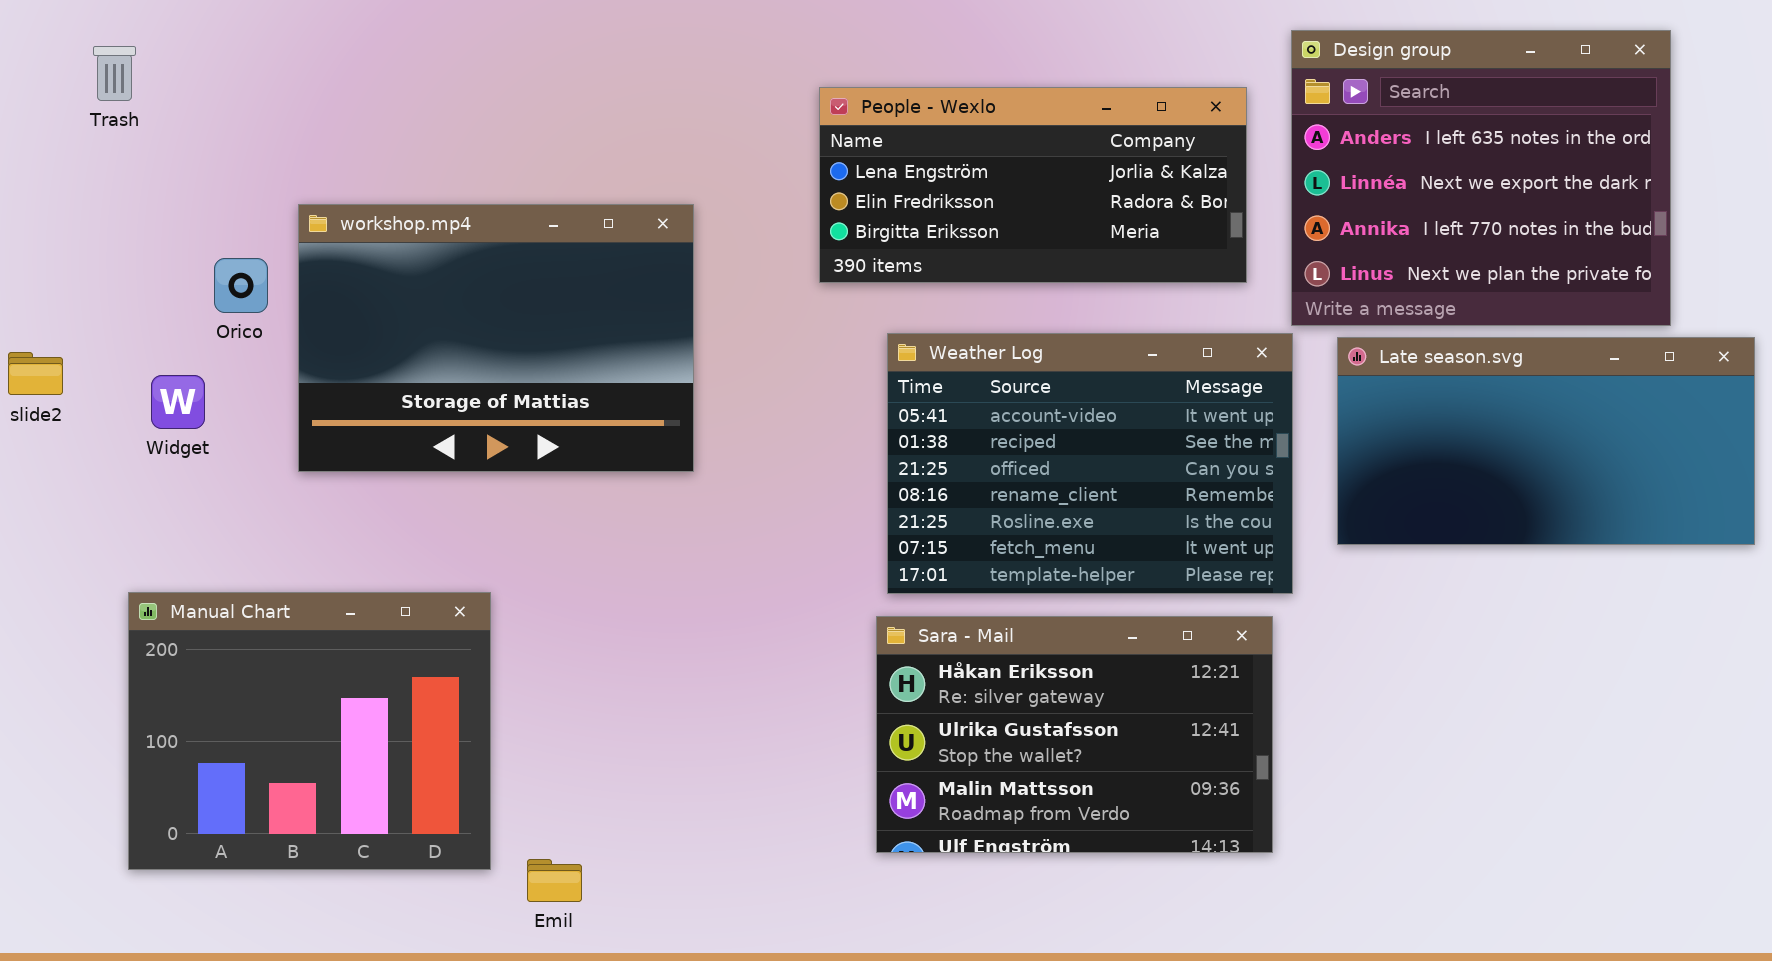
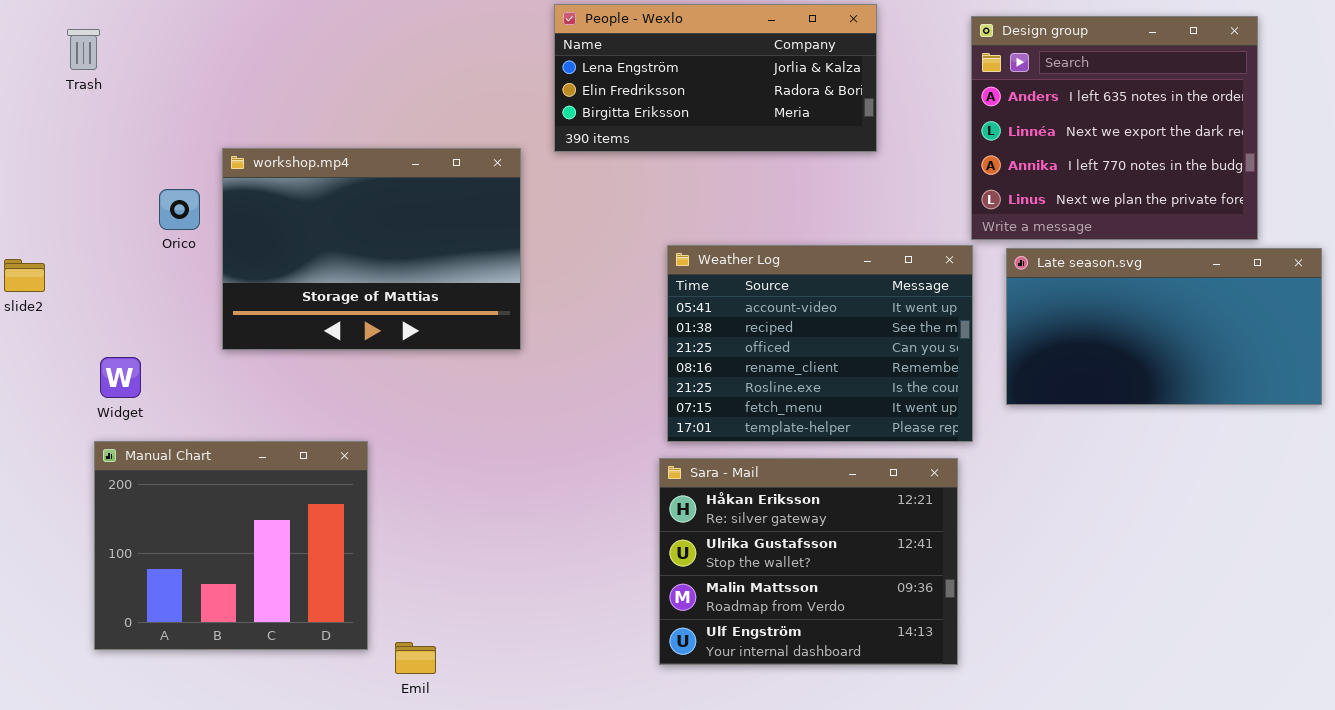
People - Wexlo: [819,87,1247,283] -> [554,4,877,152], moved
Widget: [151,375,205,429] -> [100,357,141,398], moved
Sara - Mail: [876,616,1273,853] -> [659,458,958,665], resized

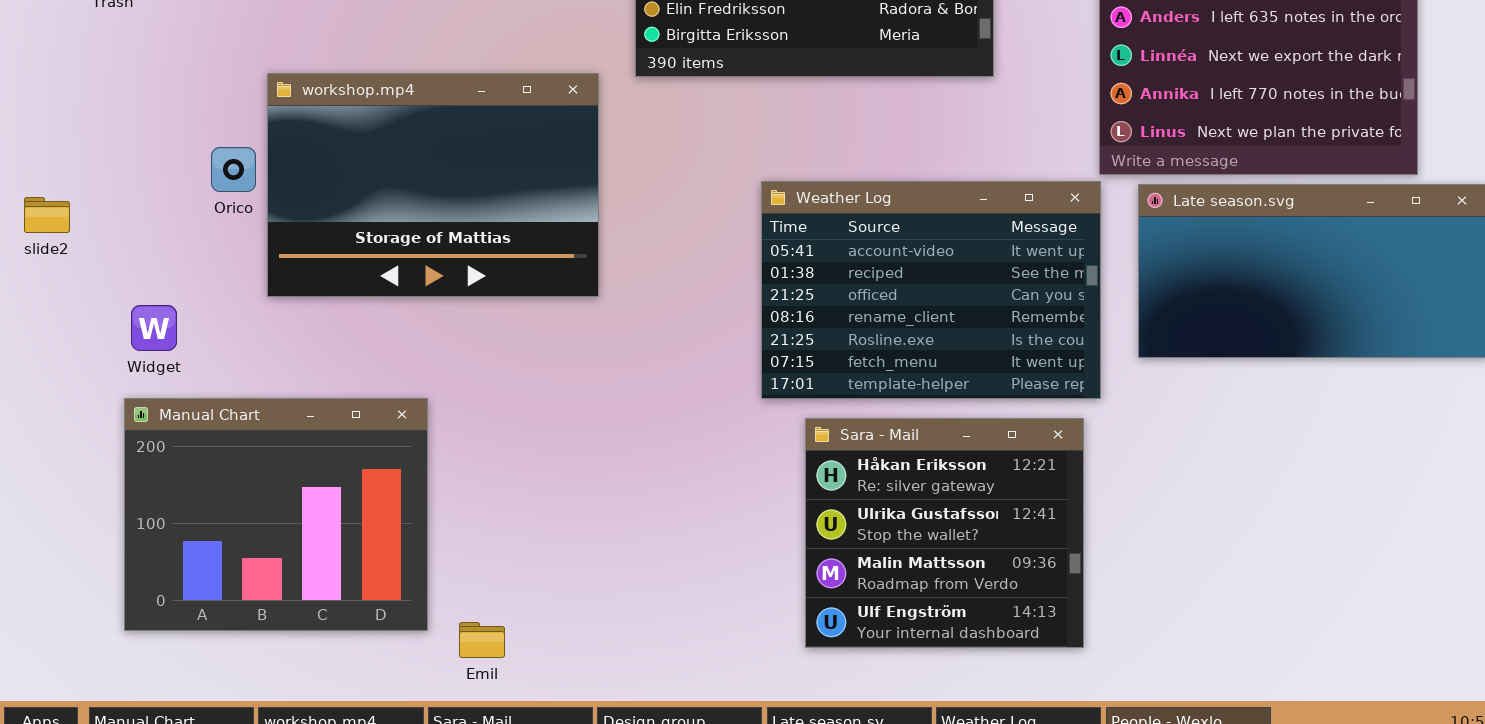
Orico: [159,189,200,230] -> [211,147,256,192], moved
Sara - Mail: [659,458,958,665] -> [805,418,1084,648], resized

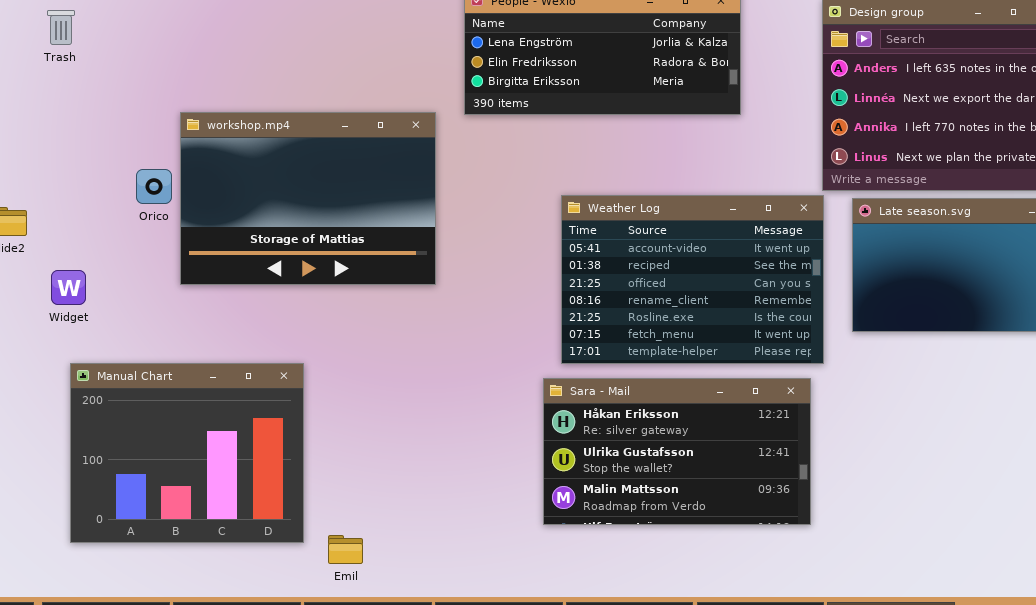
Widget: [131,305,177,351] -> [51,270,86,305], moved
Sara - Mail: [805,418,1084,648] -> [543,378,811,525], resized

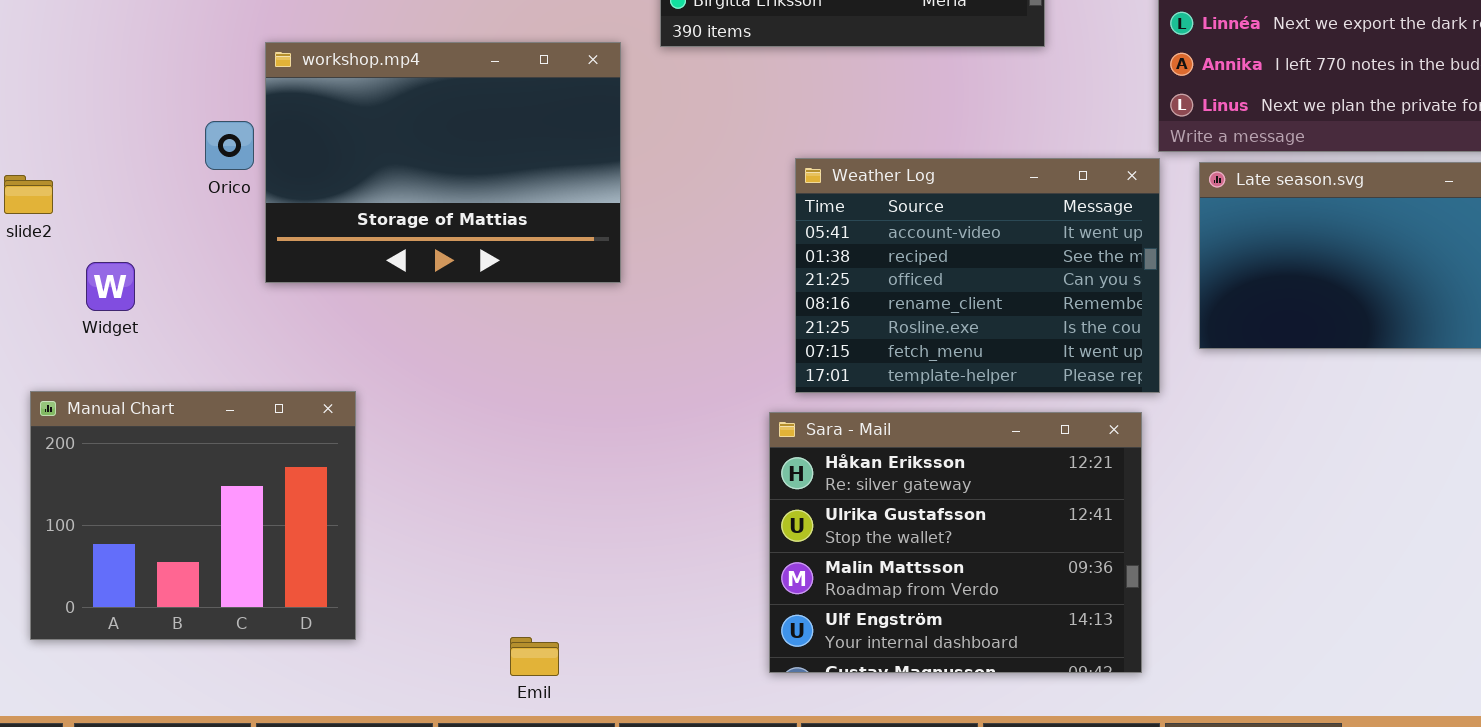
Manual Chart: [70,363,304,543] -> [30,391,356,640], moved
Sara - Mail: [543,378,811,525] -> [769,412,1142,673], resized
Emil: [328,535,363,564] -> [510,637,559,676], moved

